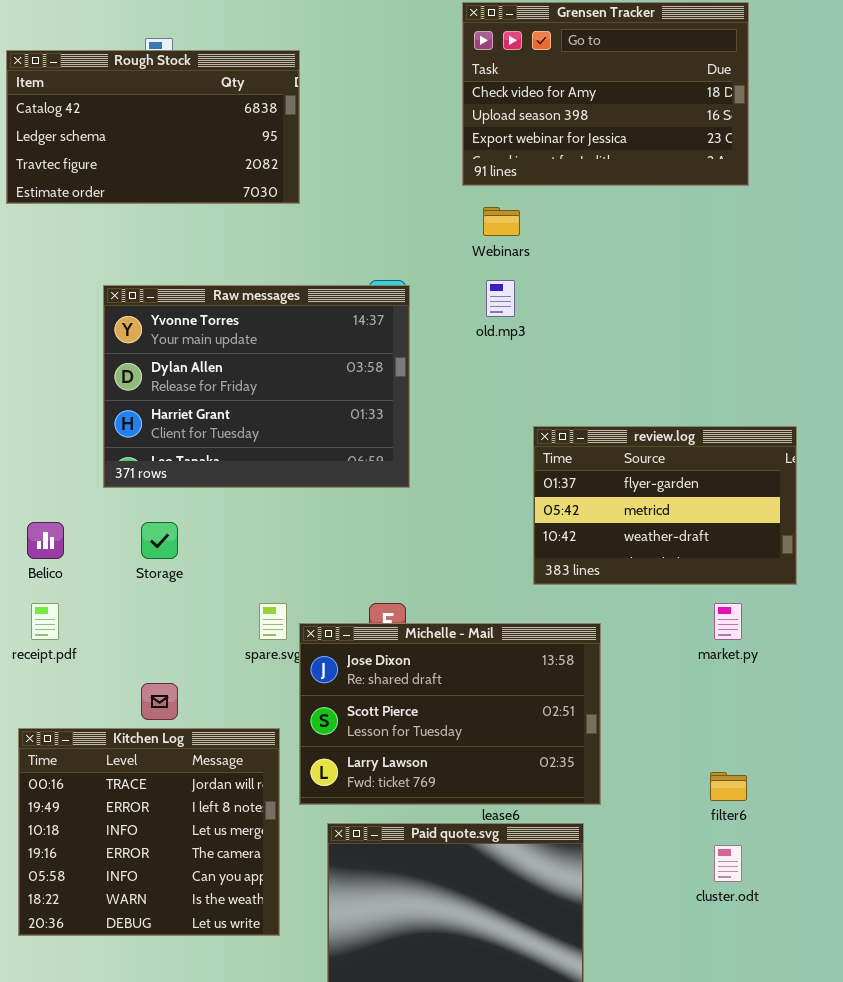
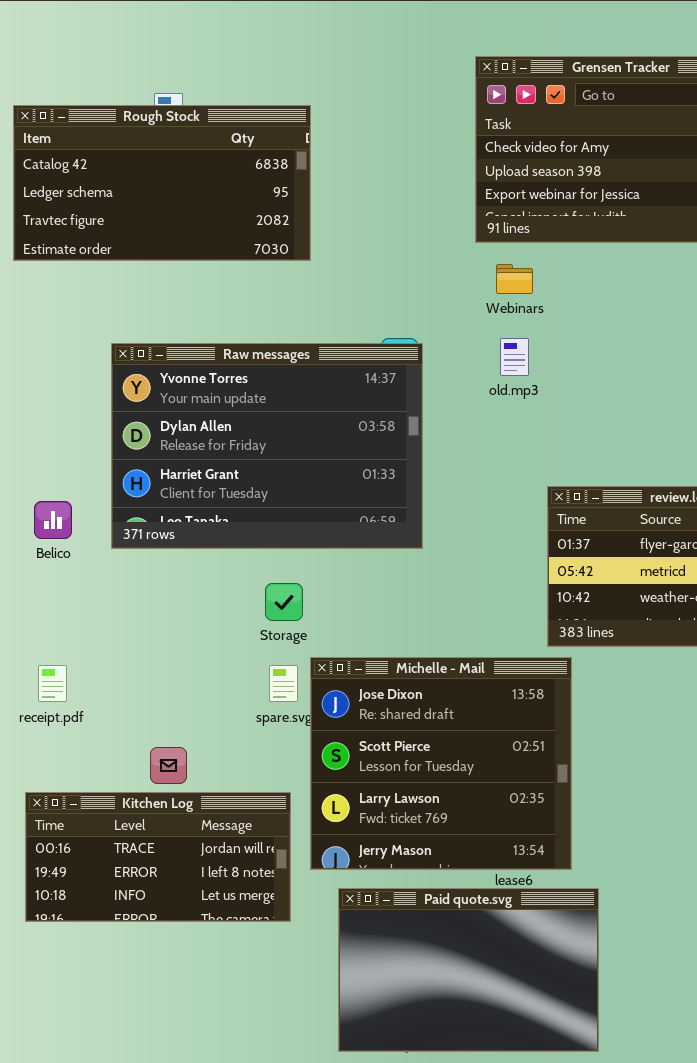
Belico: [27,522,64,559] -> [34,501,72,539], moved
Storage: [141,522,178,559] -> [265,583,303,621], moved
Michelle - Mail: [299,623,601,805] -> [310,657,572,870], resized
Kitchen Log: [18,728,280,936] -> [25,792,291,922], resized

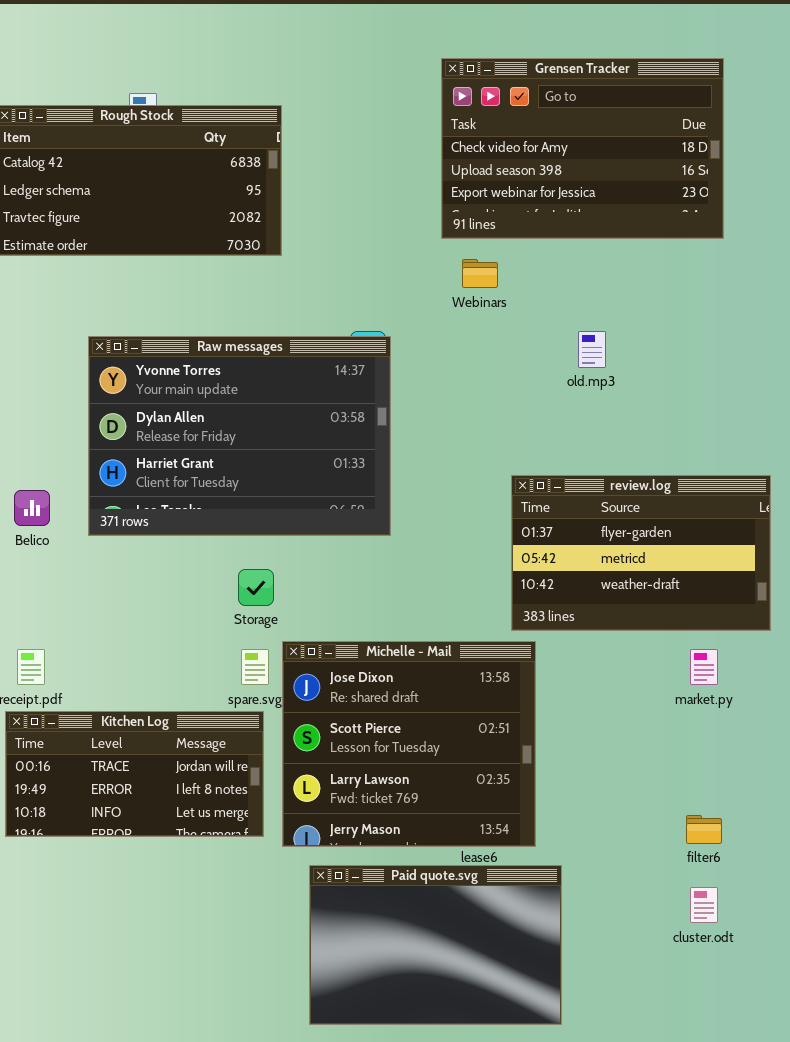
old.mp3: [500,338,529,376] -> [578,331,606,368], moved
Kitchen Log: [25,792,291,922] -> [5,711,264,837], moved

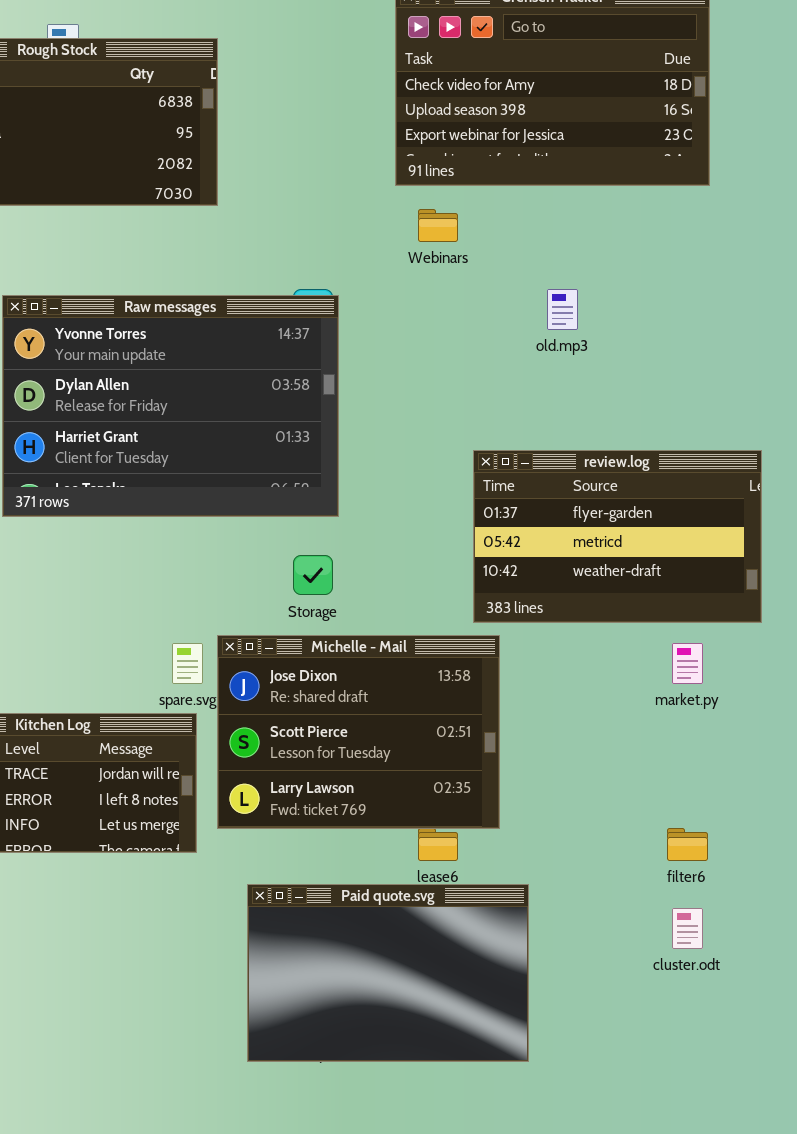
Storage: [238,569,274,606] -> [293,555,333,595], moved
Michelle - Mail: [282,641,536,847] -> [217,635,500,829], resized

